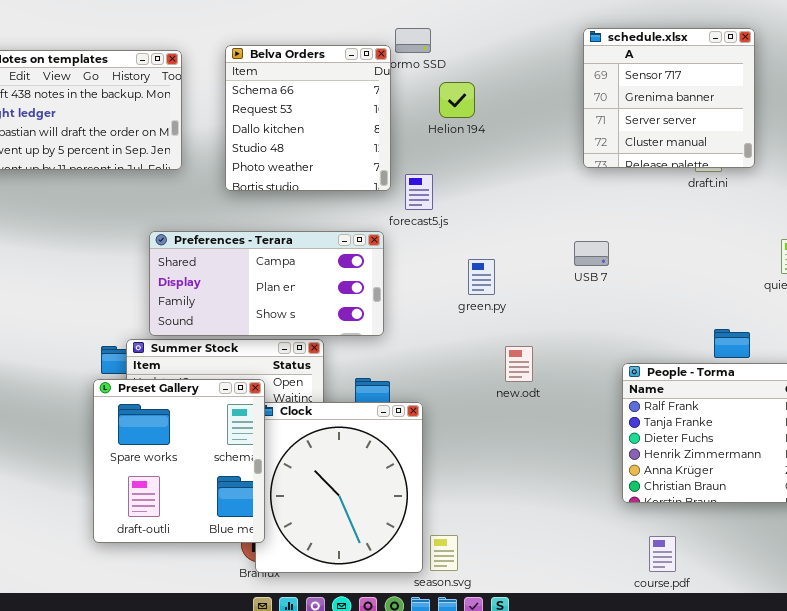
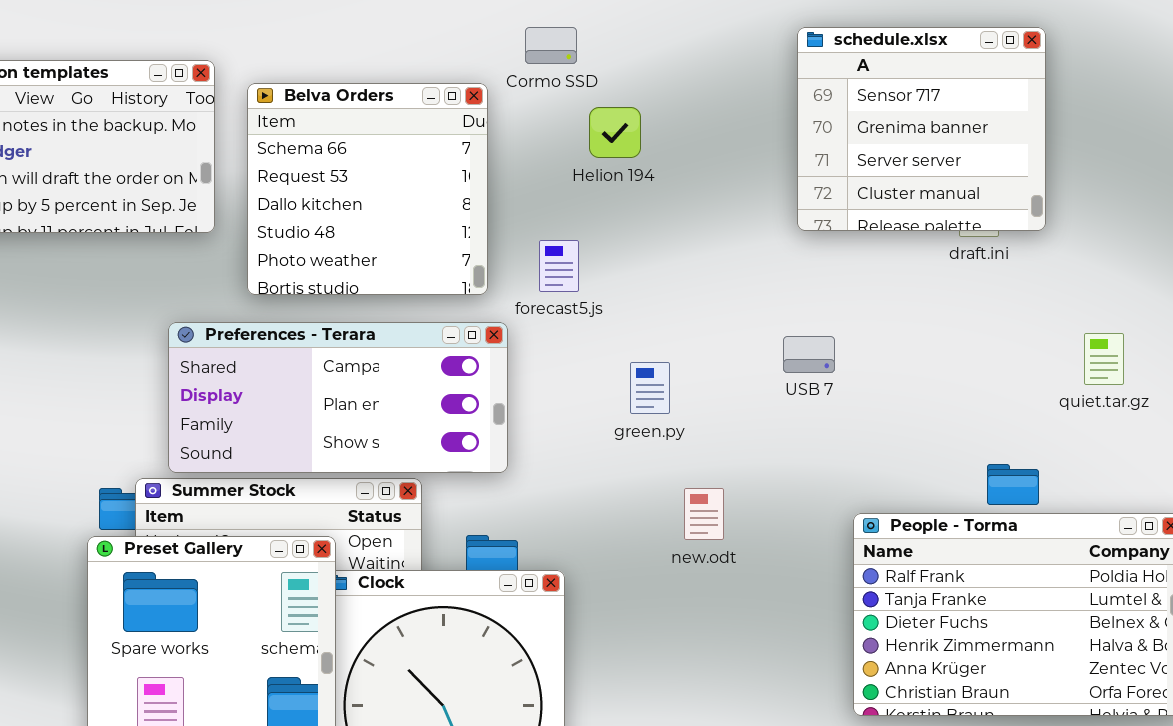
Belva Orders: [225,45,391,191] -> [247,83,488,295], moved

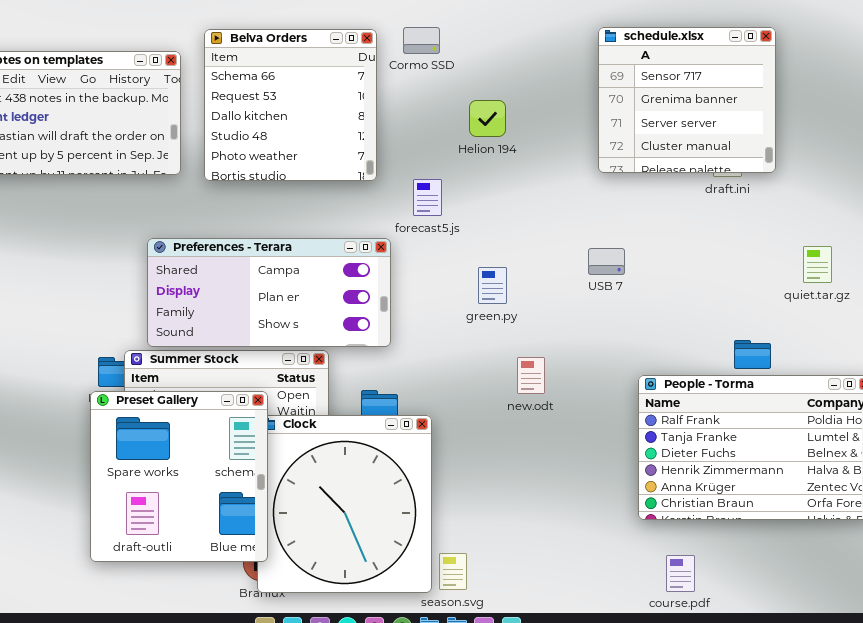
Belva Orders: [247,83,488,295] -> [204,29,377,181], moved
Helion 194: [589,107,641,158] -> [469,100,506,137], moved

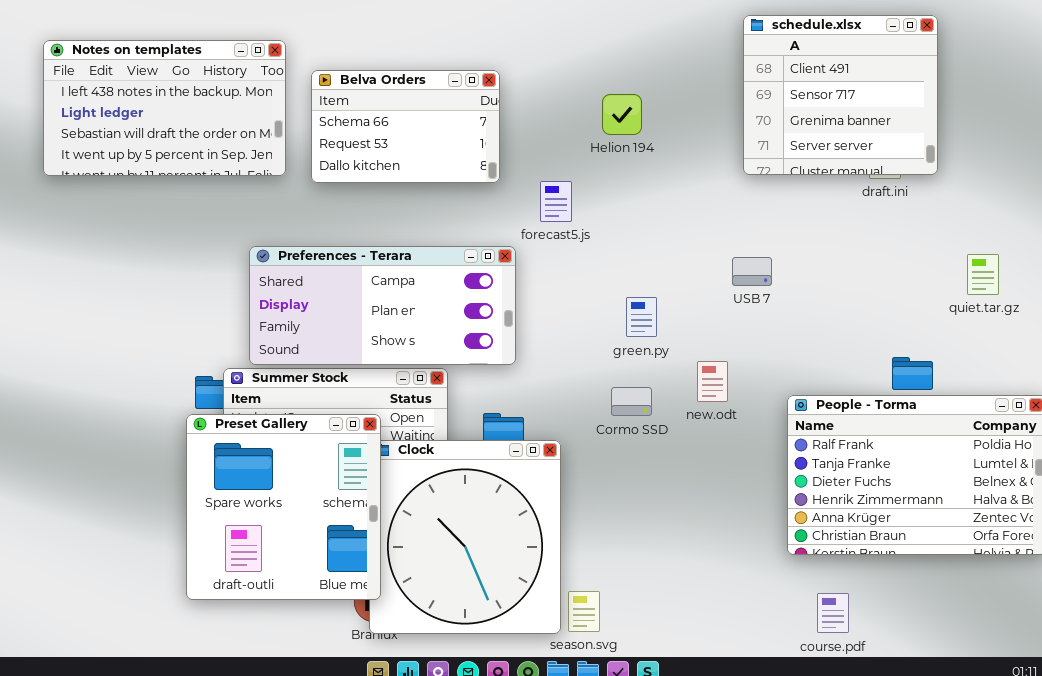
Cormo SSD: [403,27,440,54] -> [611,387,652,416], moved
schedule.xlsx: [598,27,776,173] -> [743,15,938,175], scrolled up 1 row
Belva Orders: [204,29,377,181] -> [311,70,500,183], resized
green.py: [478,267,507,304] -> [626,297,657,337], moved
new.odt: [517,357,545,394] -> [697,361,728,402], moved

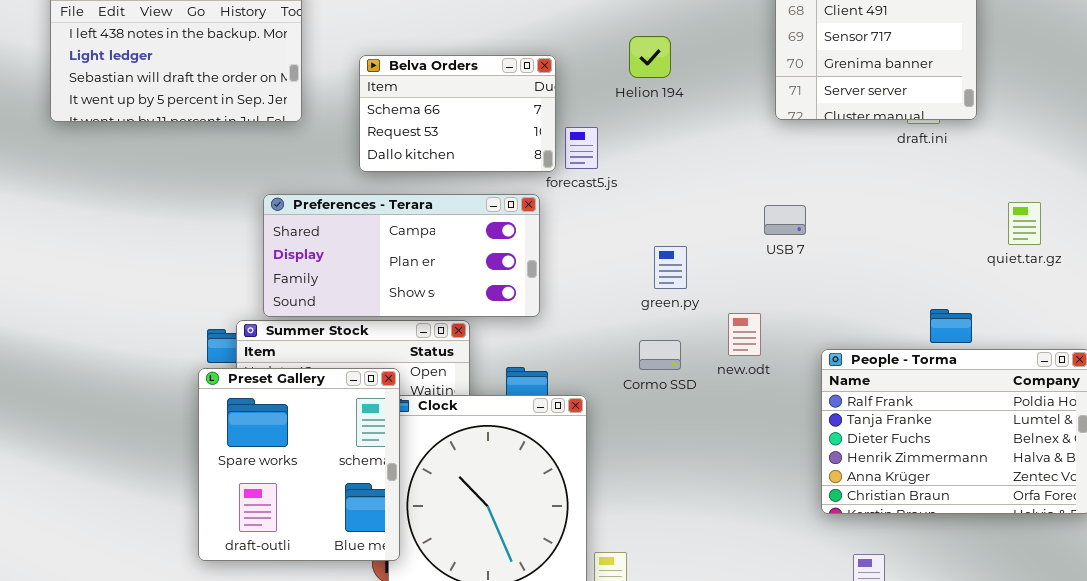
Belva Orders: [311,70,500,183] -> [359,55,556,172], moved

